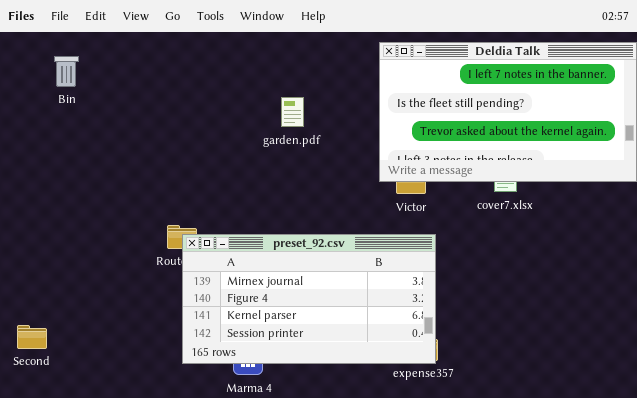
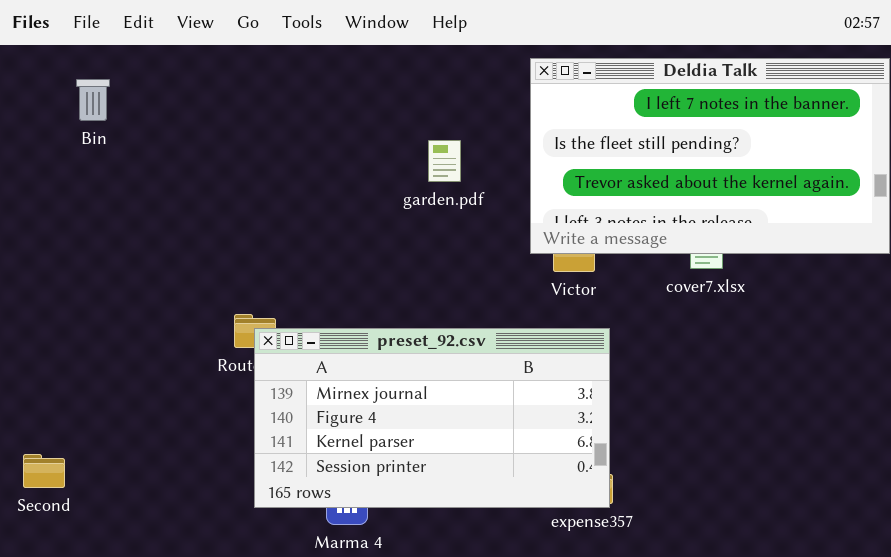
garden.pdf: [281,97,304,127] -> [428,140,461,182], moved

